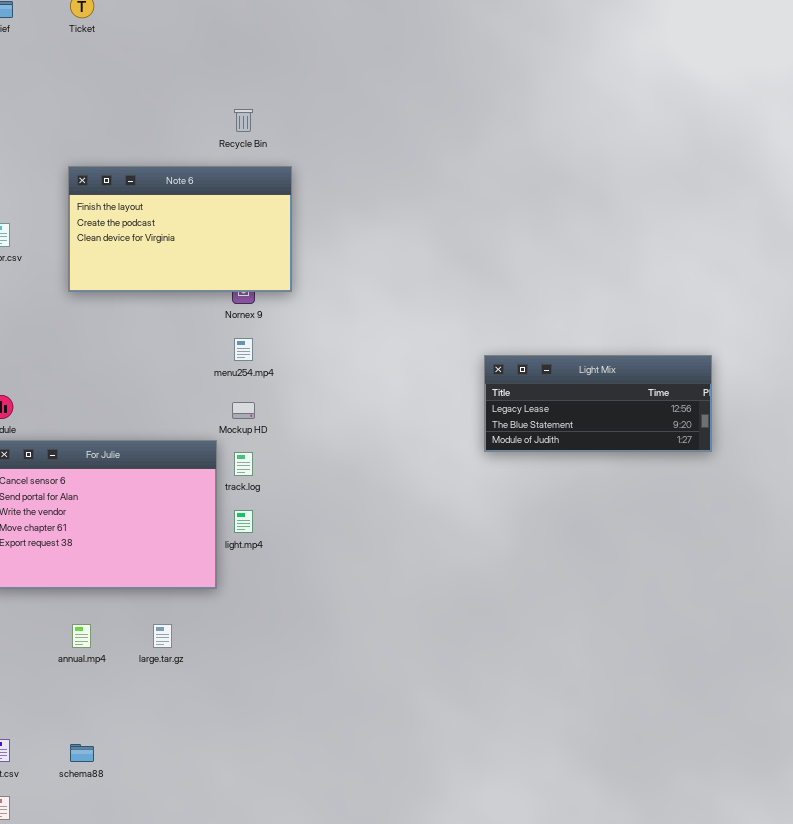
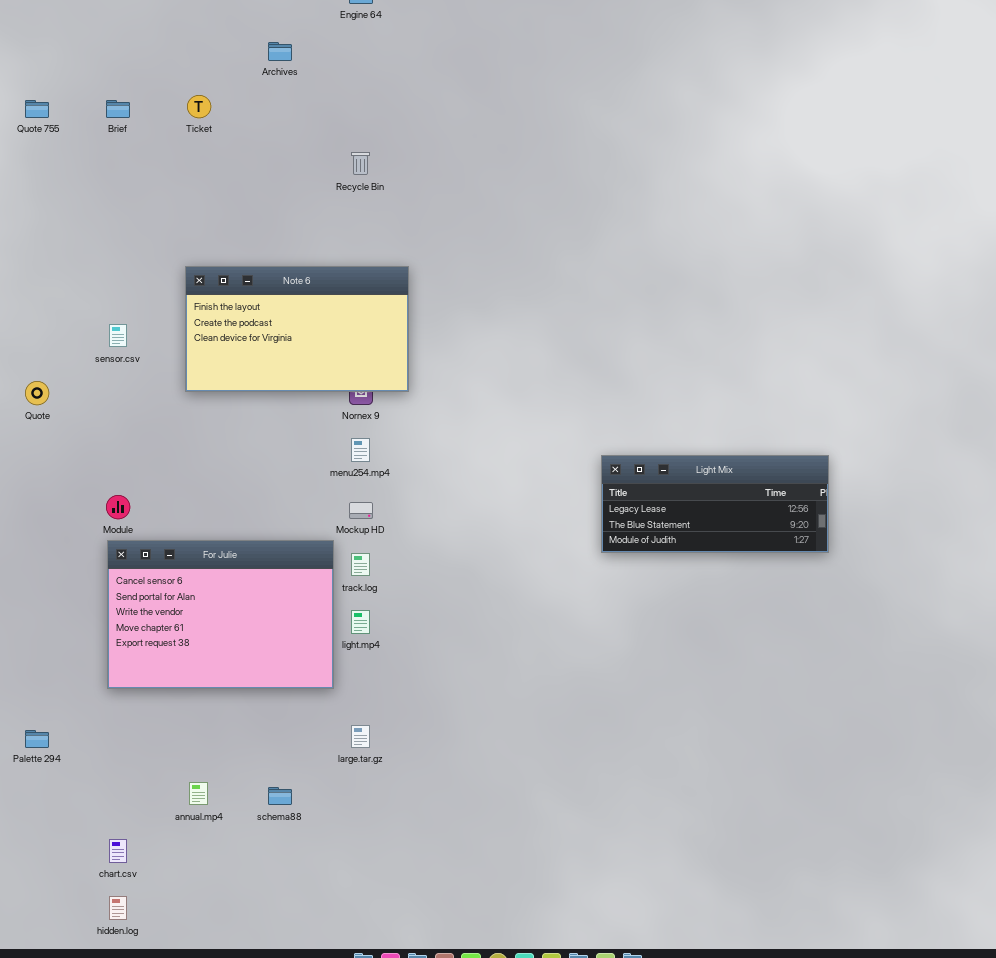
Recycle Bin: [234,109,253,132] -> [351,152,370,175], moved
annual.mp4: [72,624,91,648] -> [189,782,208,805], moved
large.tar.gz: [153,624,172,648] -> [351,725,370,748], moved
schema88: [70,744,94,762] -> [268,787,292,805], moved

